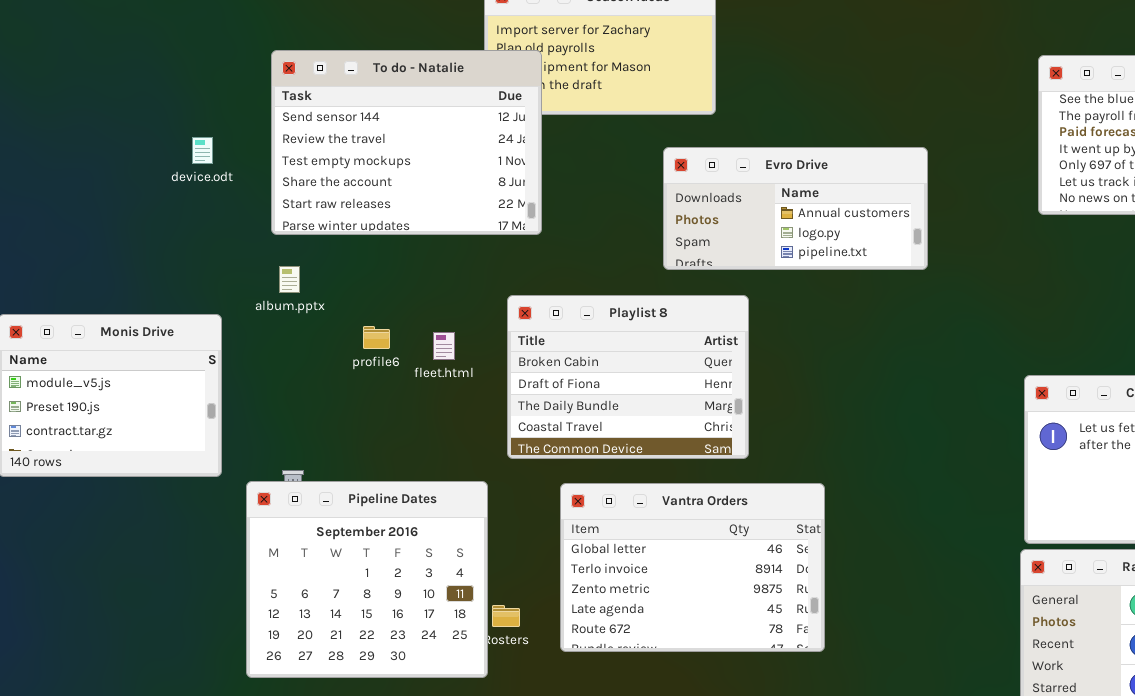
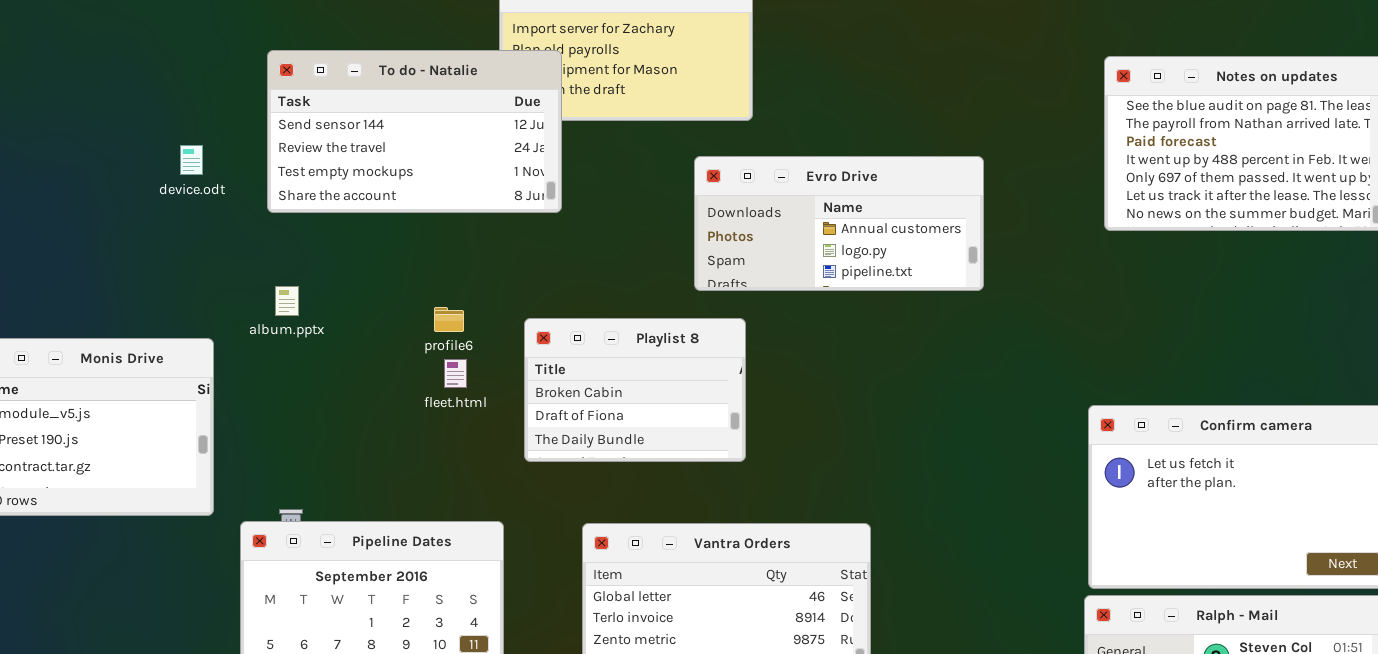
To do - Natalie: [271,50,542,235] -> [267,50,562,213], resized
Playlist 8: [507,295,749,459] -> [524,318,746,462], resized
profile6: [363,326,390,349] -> [434,307,464,332], moved

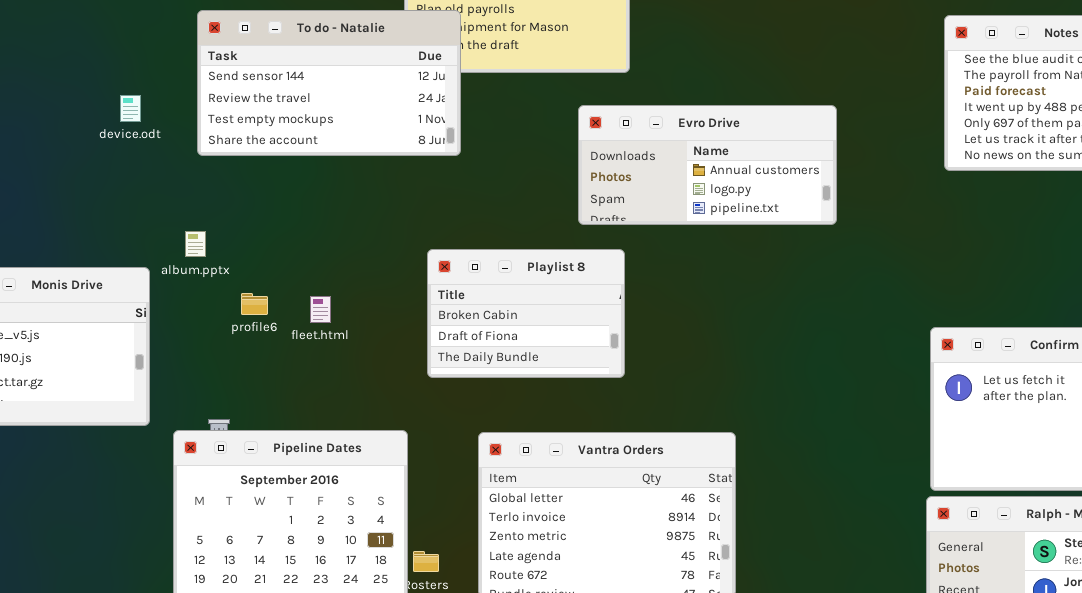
album.pptx: [275,286,299,316] -> [185,231,206,257], moved
profile6: [434,307,464,332] -> [241,293,268,315], moved
fleet.html: [444,359,467,388] -> [310,296,331,323], moved

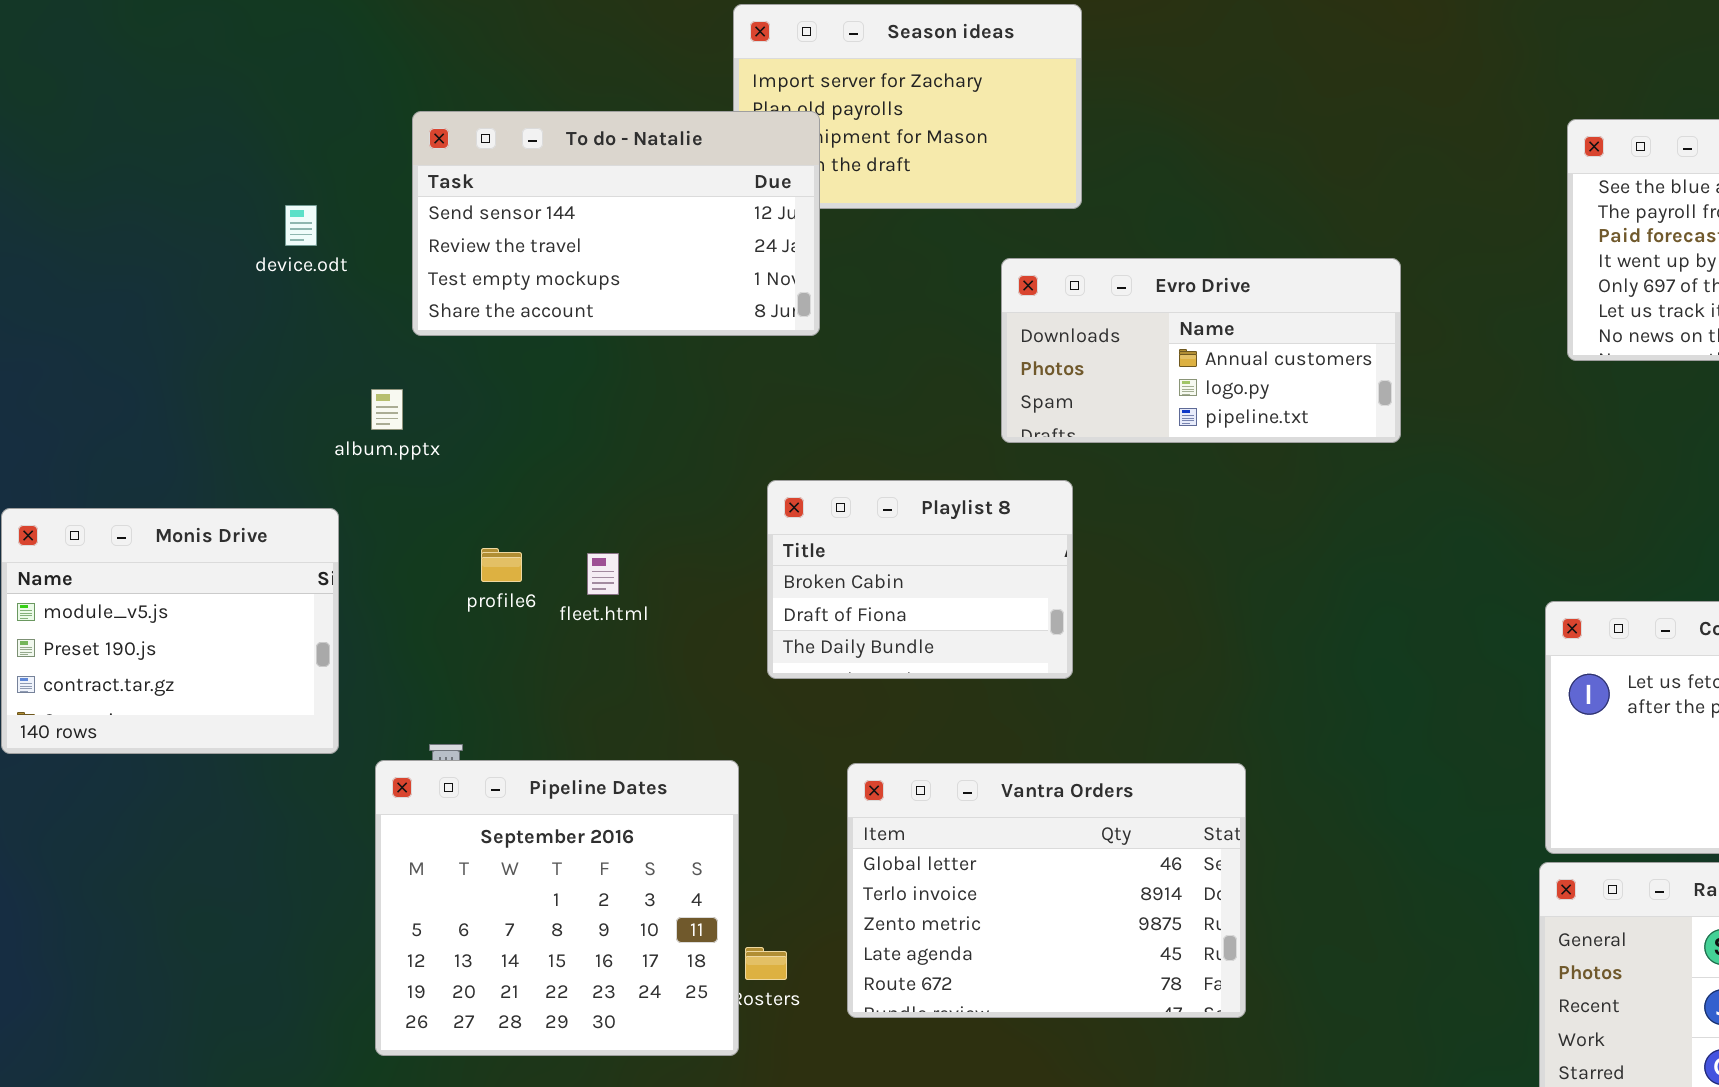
device.odt: [120,95,141,122] -> [285,205,317,246], moved
album.pptx: [185,231,206,257] -> [371,389,403,430], moved

